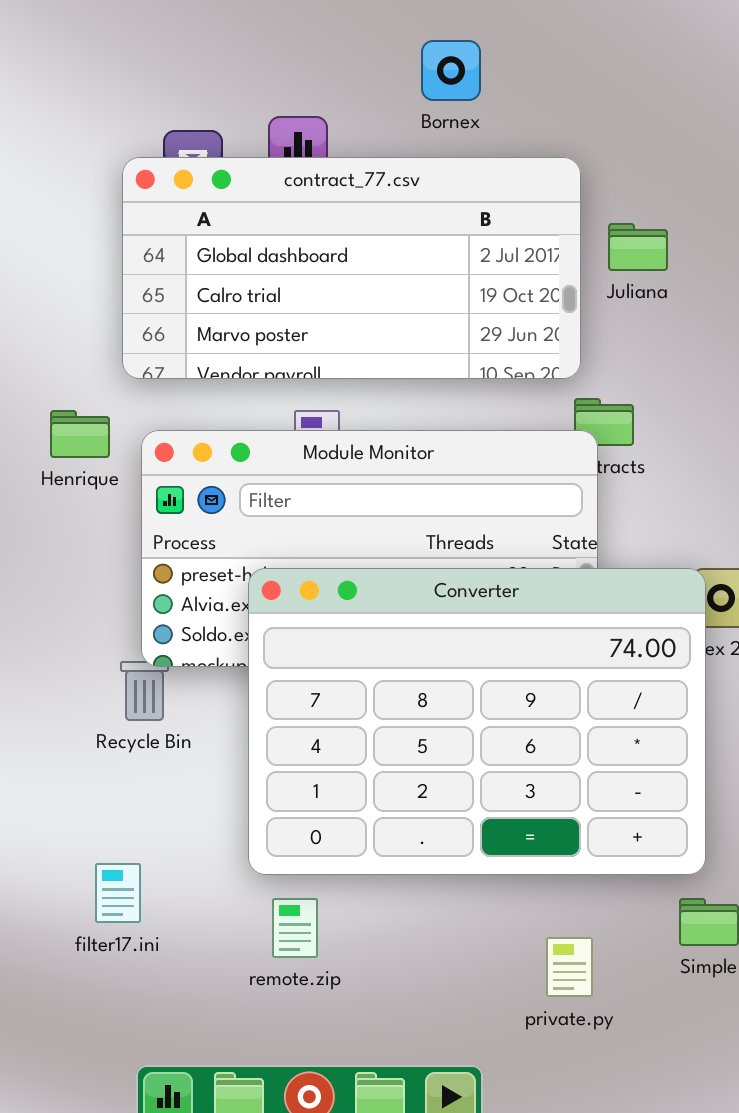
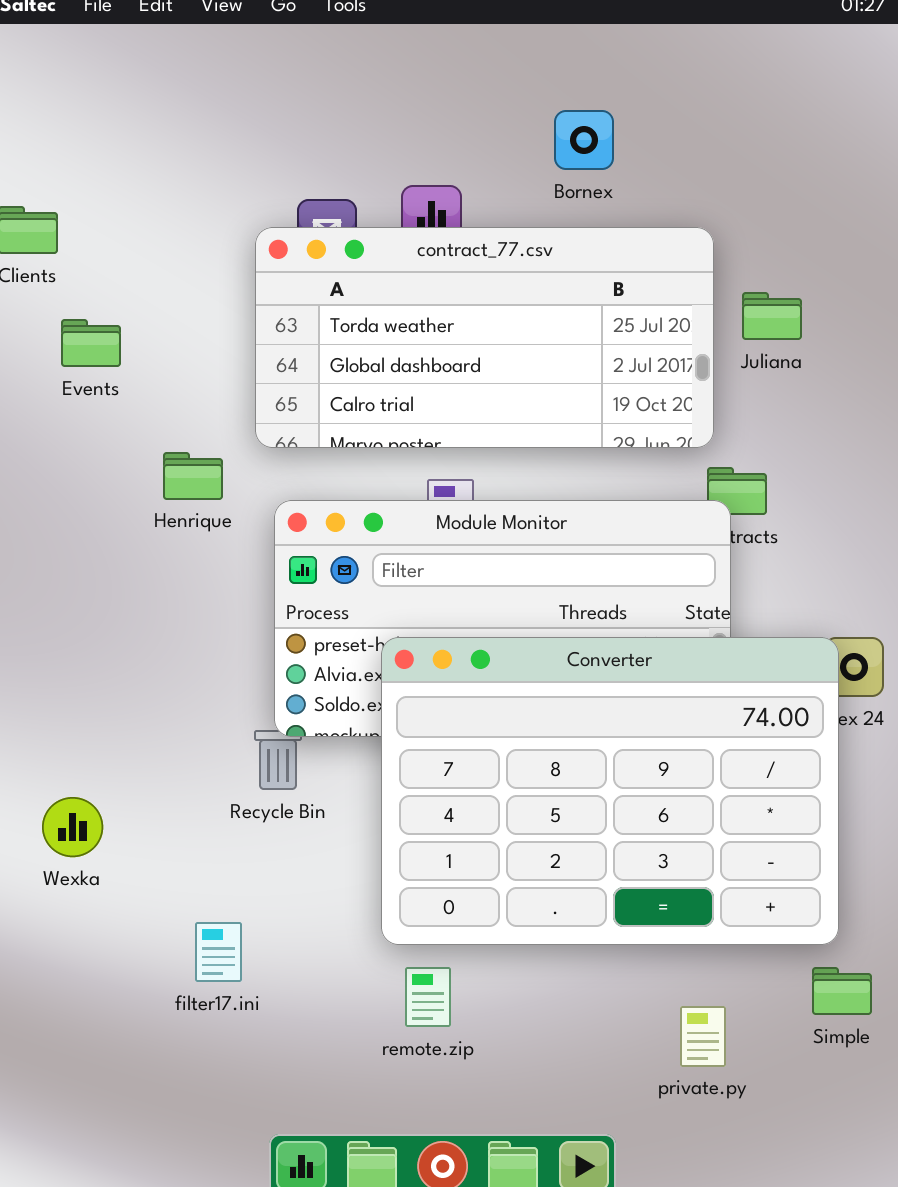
contract_77.csv: [122,157,581,379] -> [255,227,714,448], scrolled up 1 row
Henrique: [50,410,110,458] -> [163,452,223,500], moved
filter17.ini: [95,863,141,923] -> [195,922,242,982], moved

